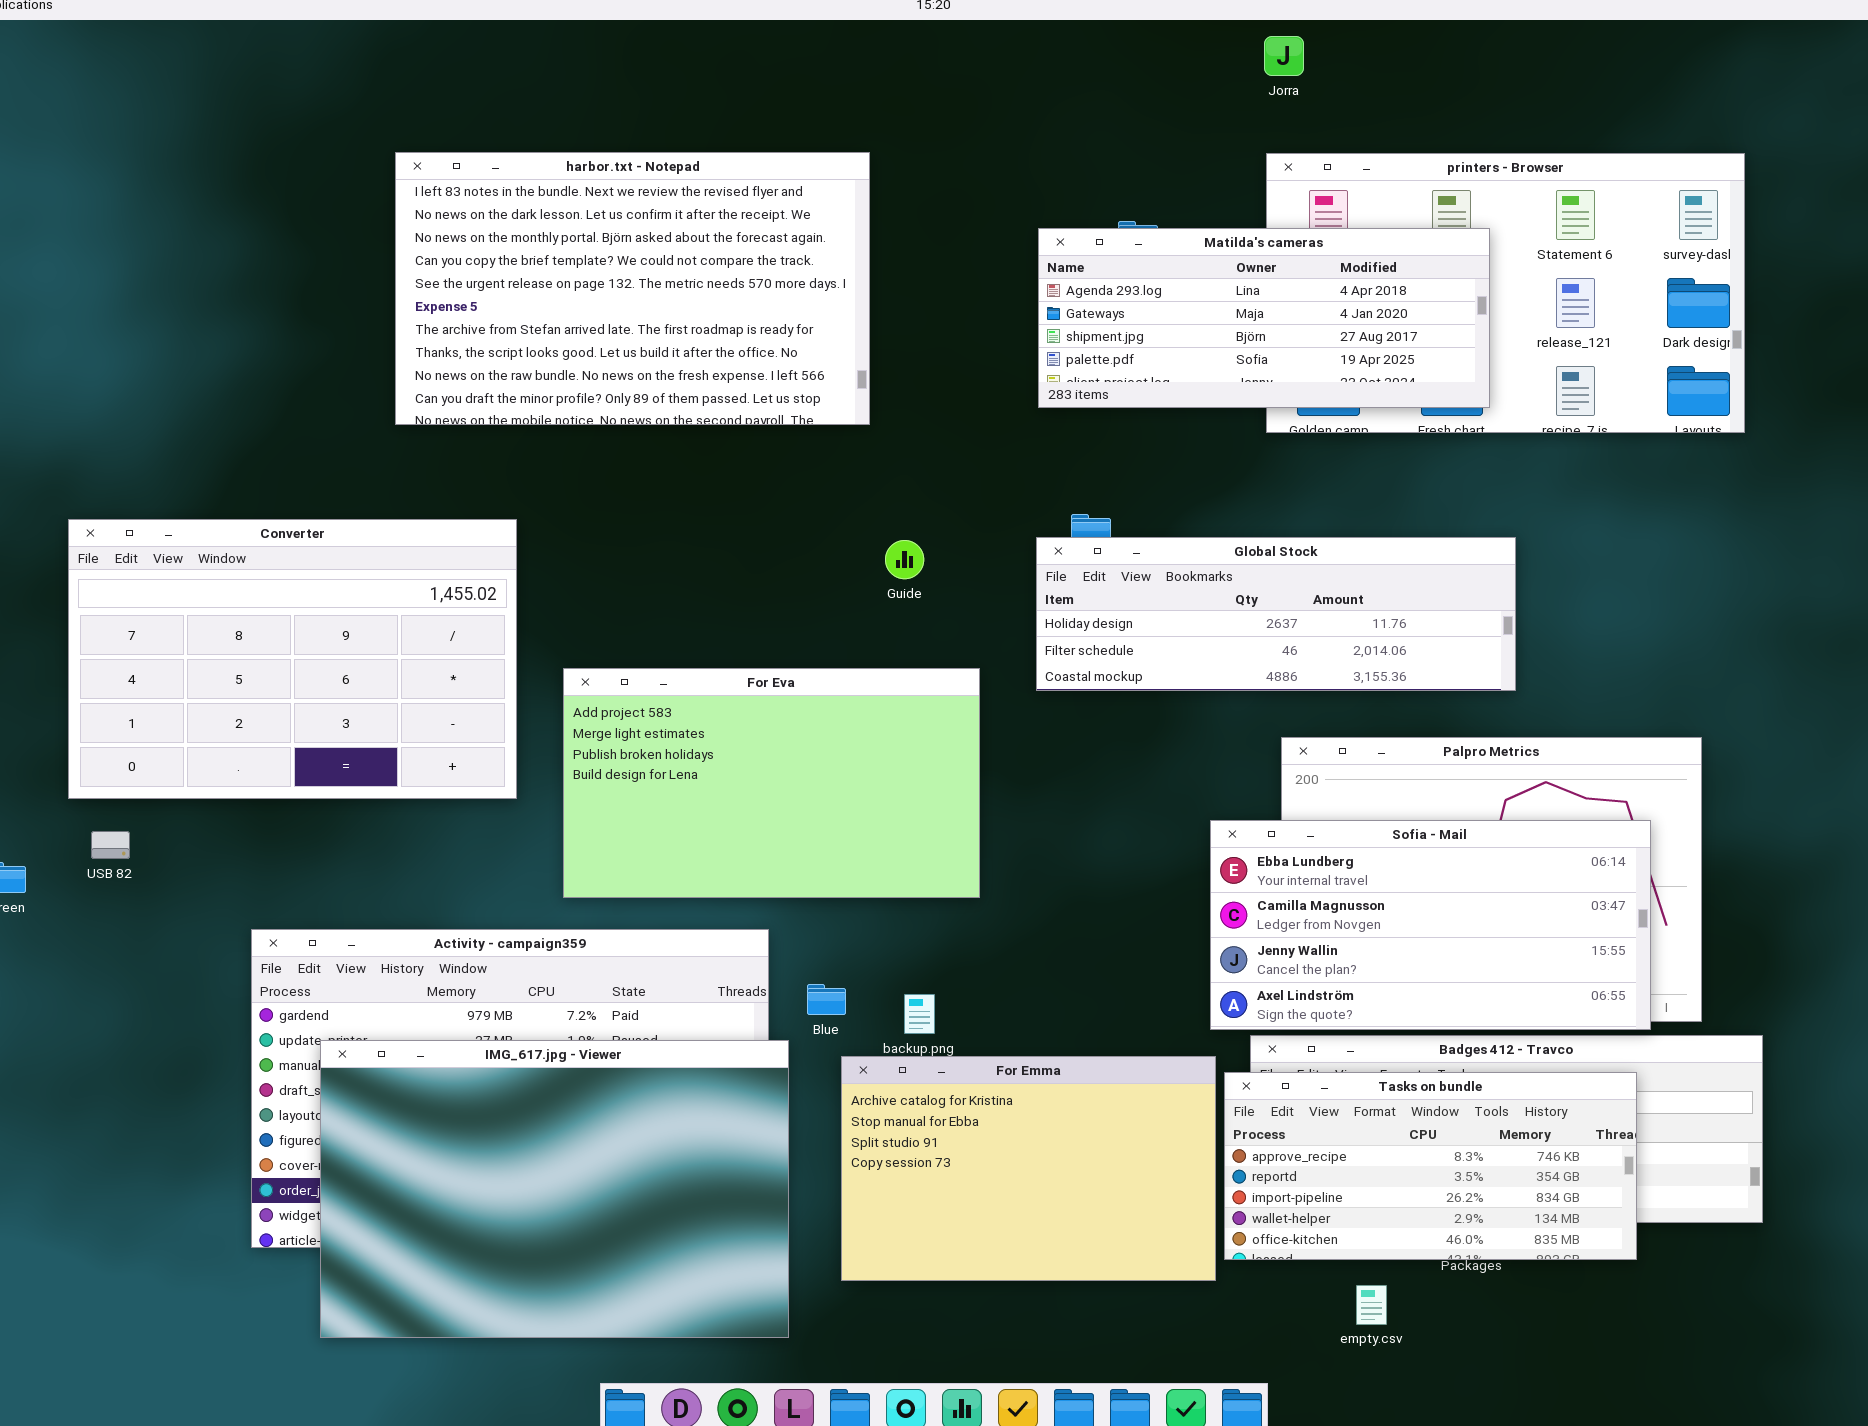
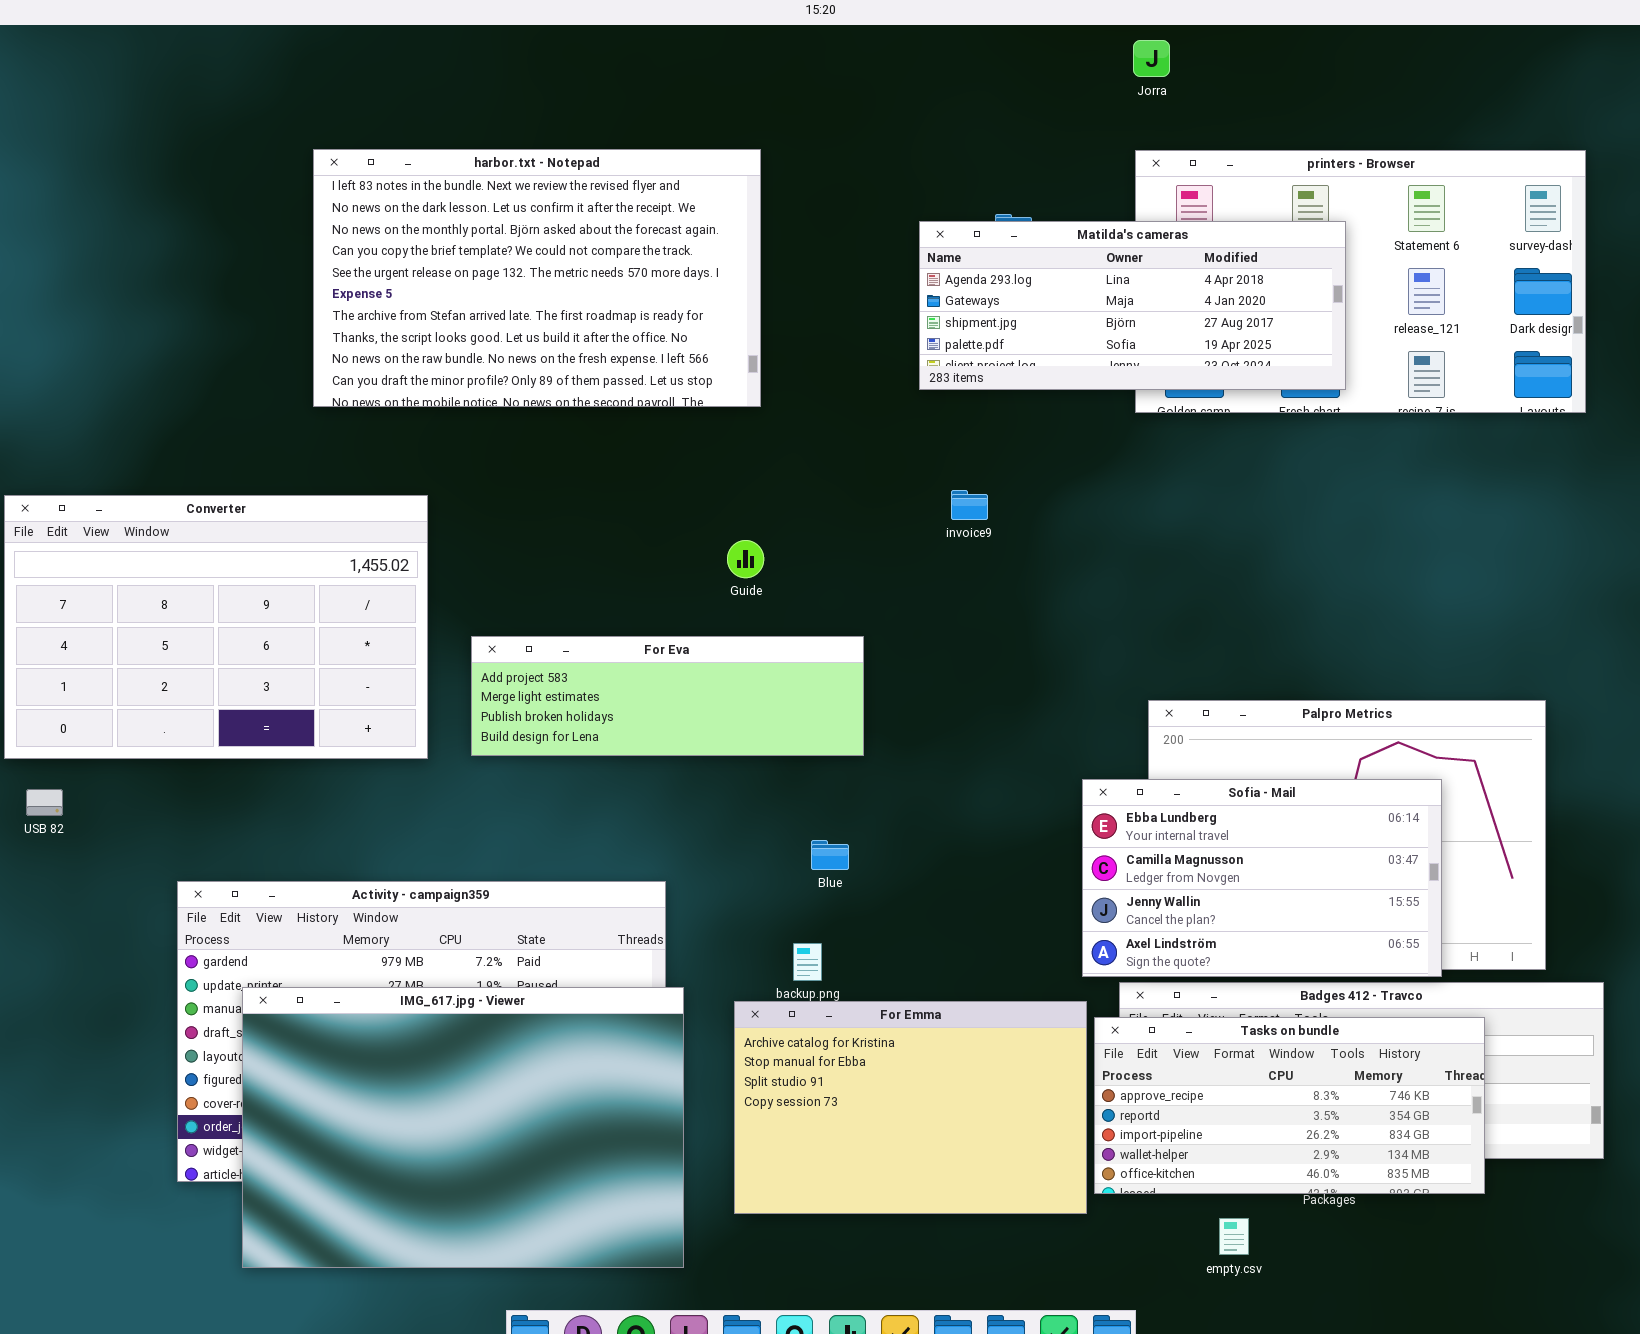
Global Stock: [1036,537,1516,691] -> none, closed
Guide: [885,540,924,579] -> [727,540,764,578], moved
For Eva: [563,668,980,898] -> [471,636,864,756], resized
Sofia - Mail: [1210,820,1651,1030] -> [1082,779,1442,977], resized
Blue: [807,984,846,1015] -> [811,840,849,870], moved

